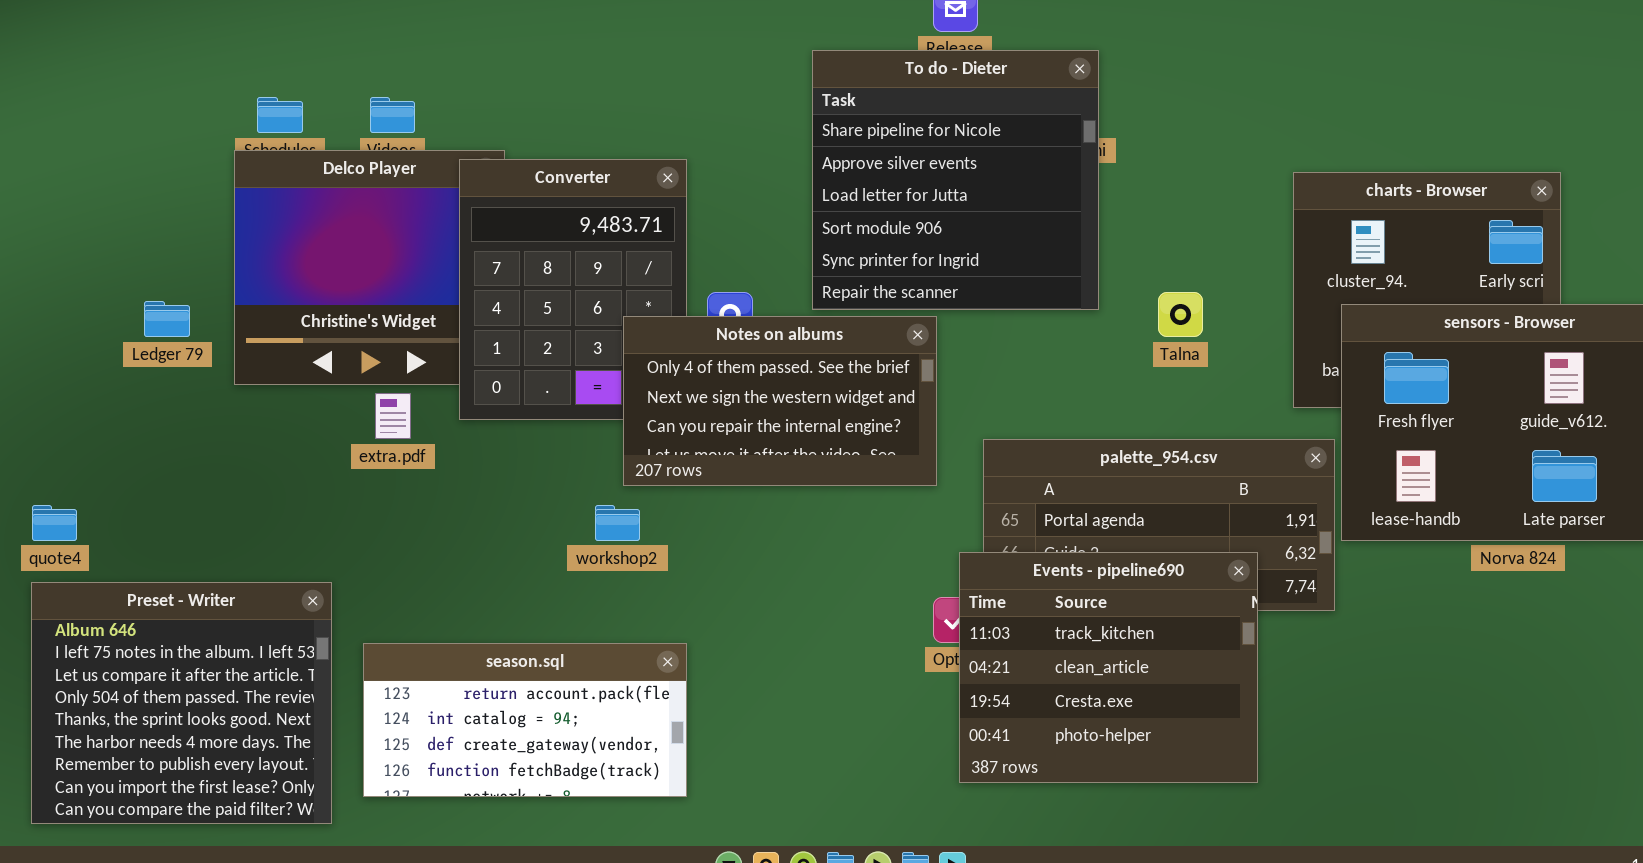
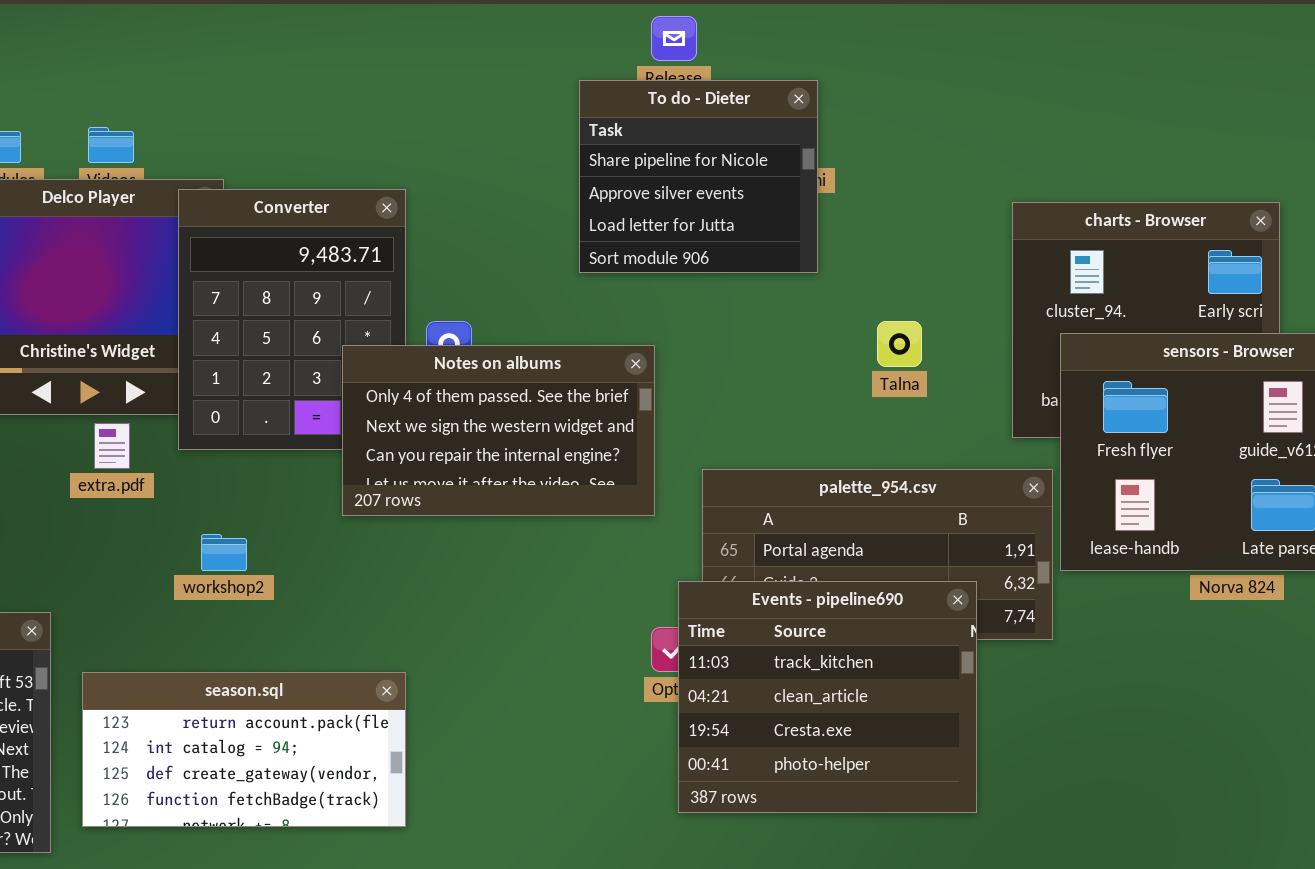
To do - Dieter: [812,50,1099,310] -> [579,80,818,273], resized
workshop2: [595,505,640,541] -> [201,534,247,571], moved

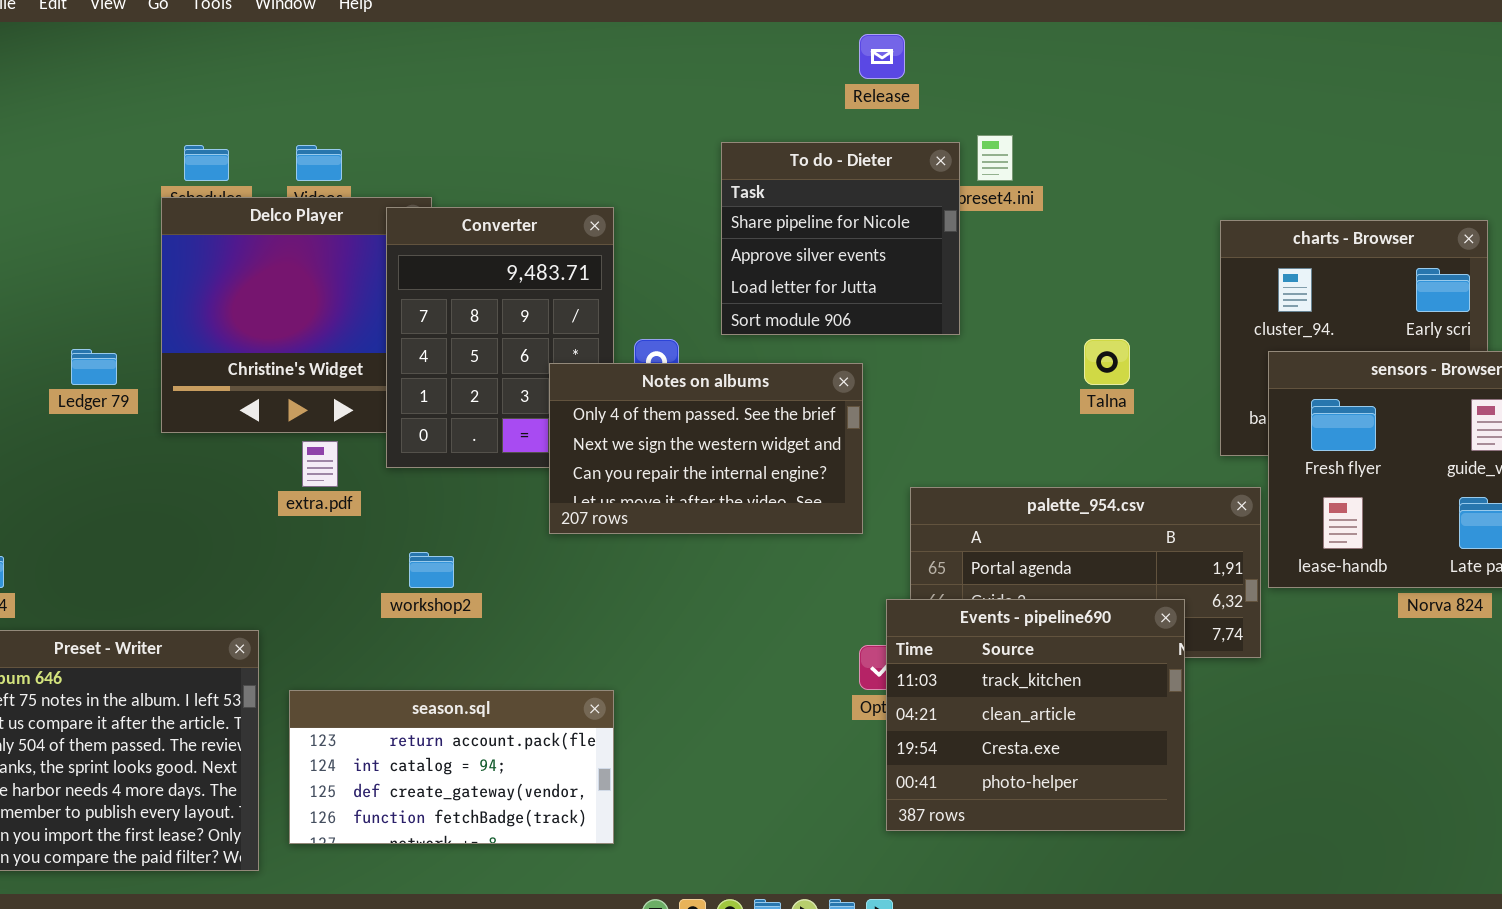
To do - Dieter: [579,80,818,273] -> [721,142,960,335], moved

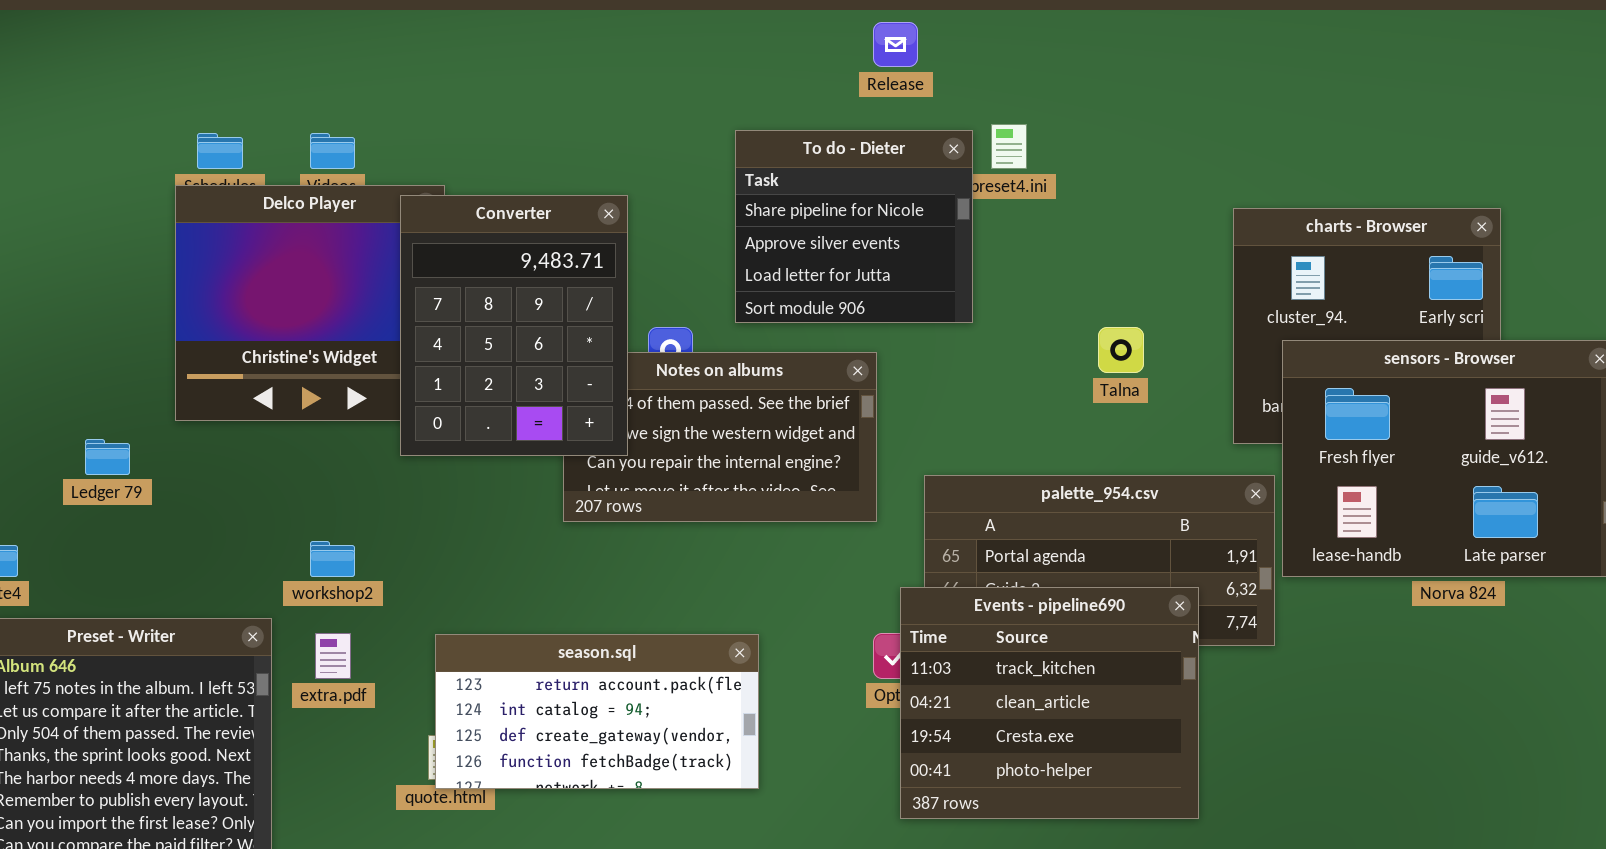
Converter: [386,207,614,468] -> [400,195,628,456], raised
Ledger 79: [71,349,117,385] -> [85,439,130,475], moved
extra.pdf: [302,441,338,487] -> [315,633,351,679], moved
workshop2: [409,552,454,588] -> [310,541,355,577], moved
season.sql: [289,690,614,844] -> [435,634,759,789], moved

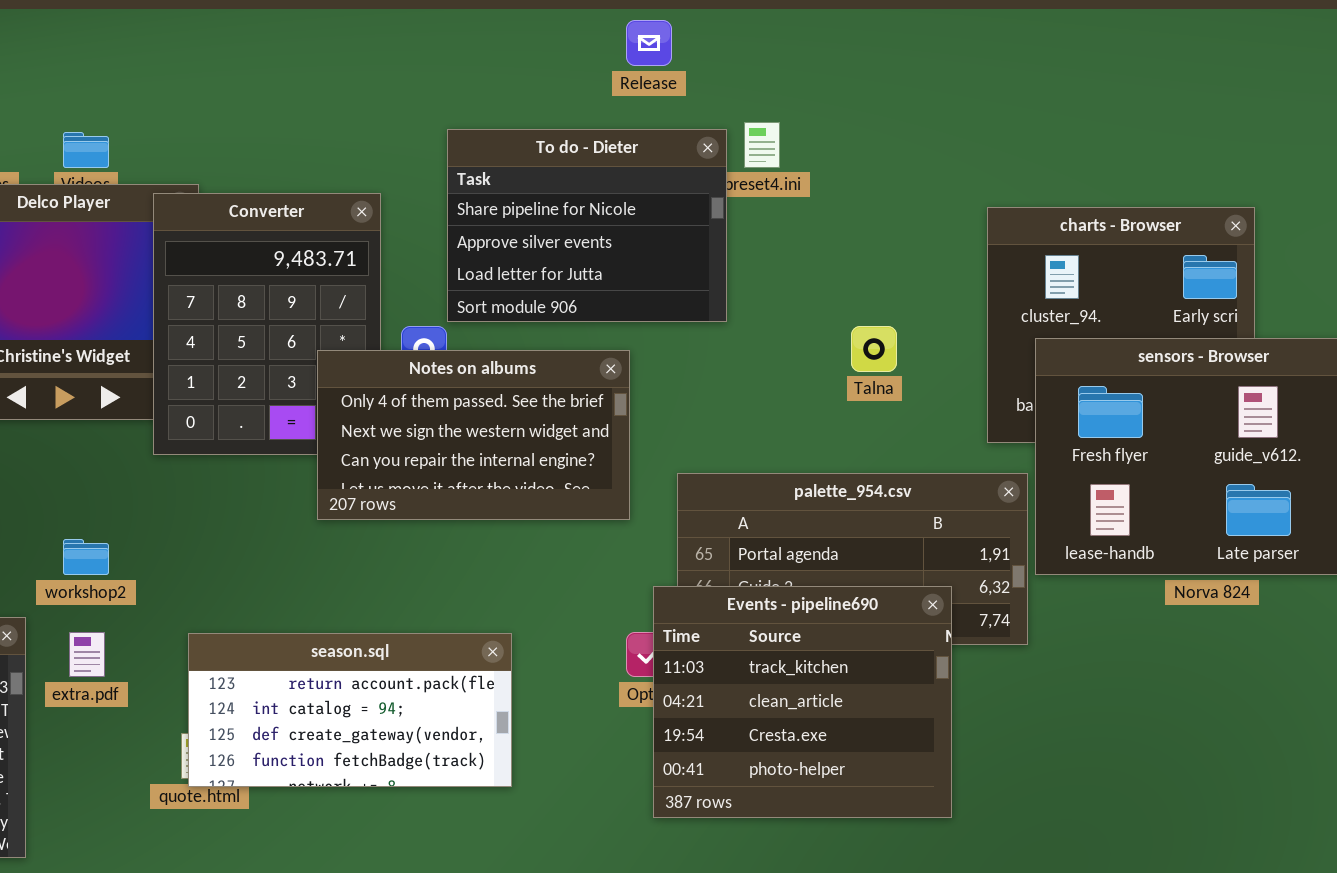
To do - Dieter: [735,130,973,323] -> [447,129,727,322], resized
Notes on albums: [563,352,877,522] -> [317,350,630,520], raised

